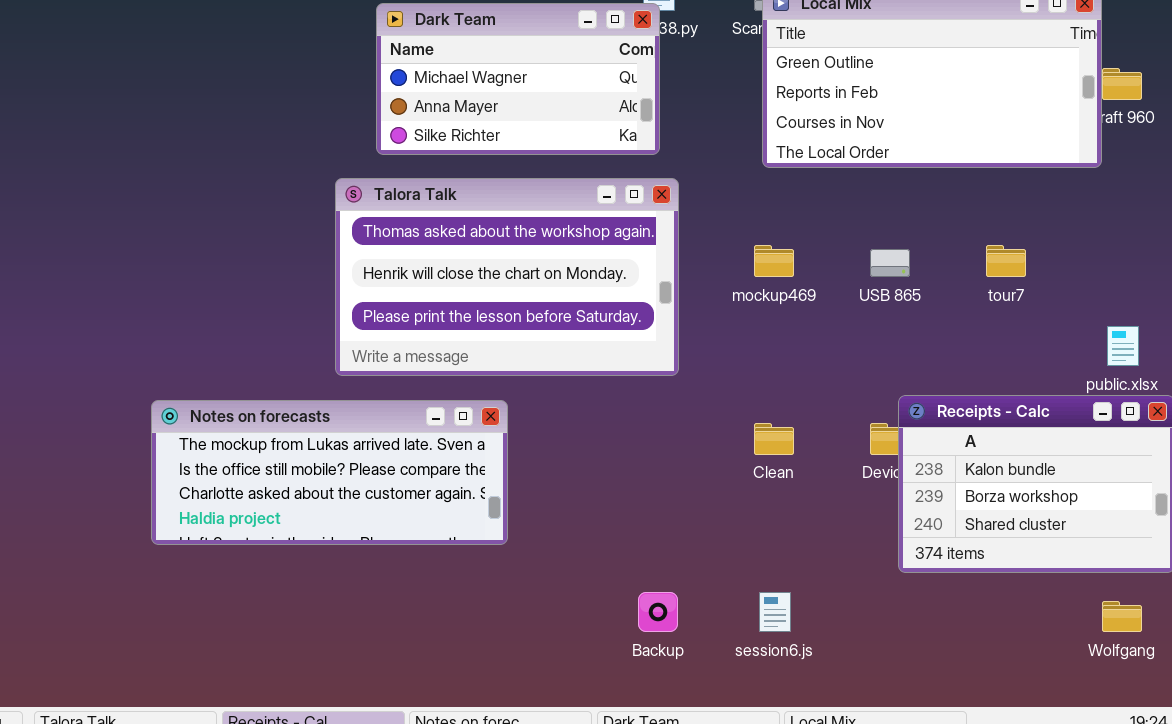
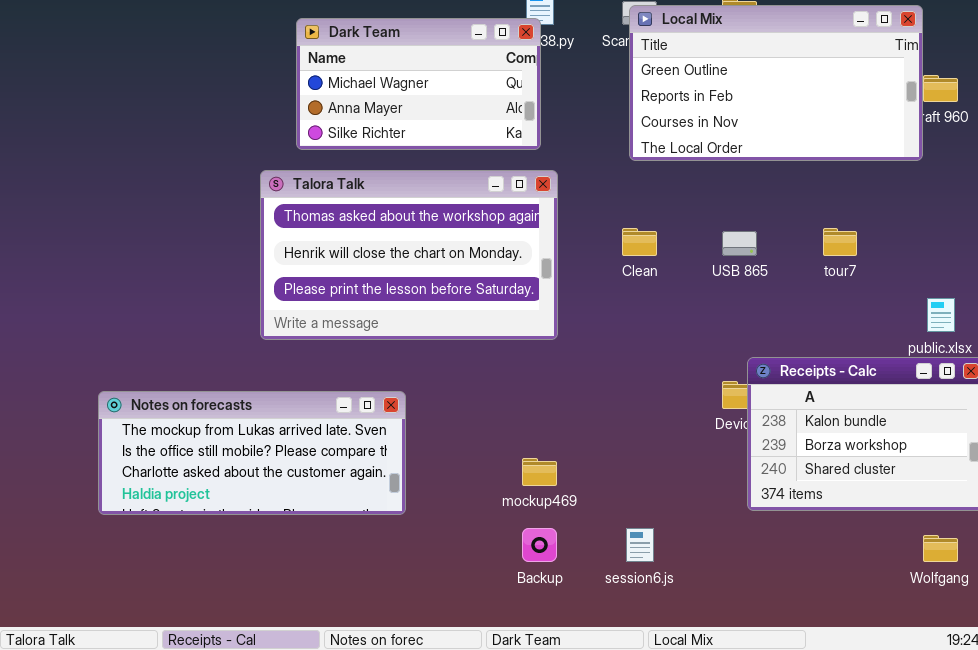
mockup469: [754,245,794,277] -> [522,458,557,486], moved
Notes on forecasts: [151,400,508,545] -> [98,391,406,515], moved
Clean: [754,423,794,455] -> [622,228,657,256], moved

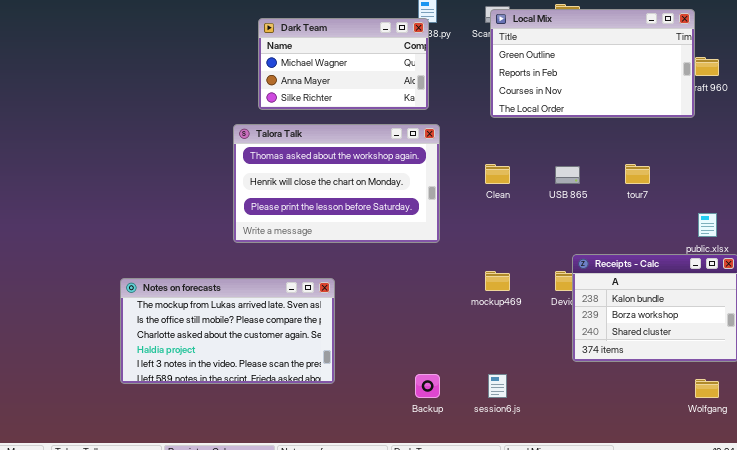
Notes on forecasts: [98,391,406,515] -> [120,278,335,384], resized
mockup469: [522,458,557,486] -> [485,271,510,291], moved

